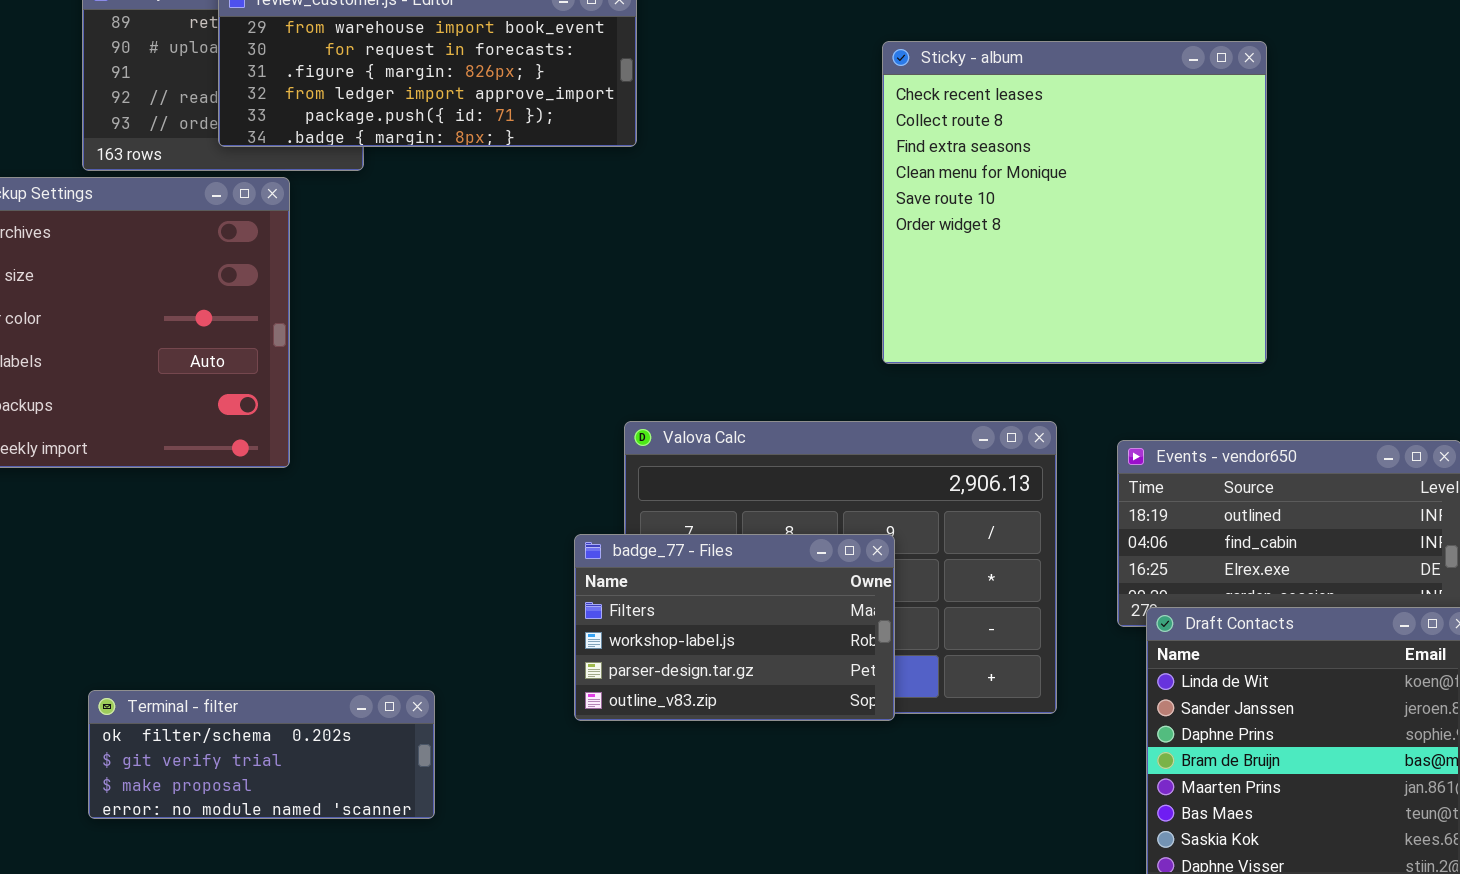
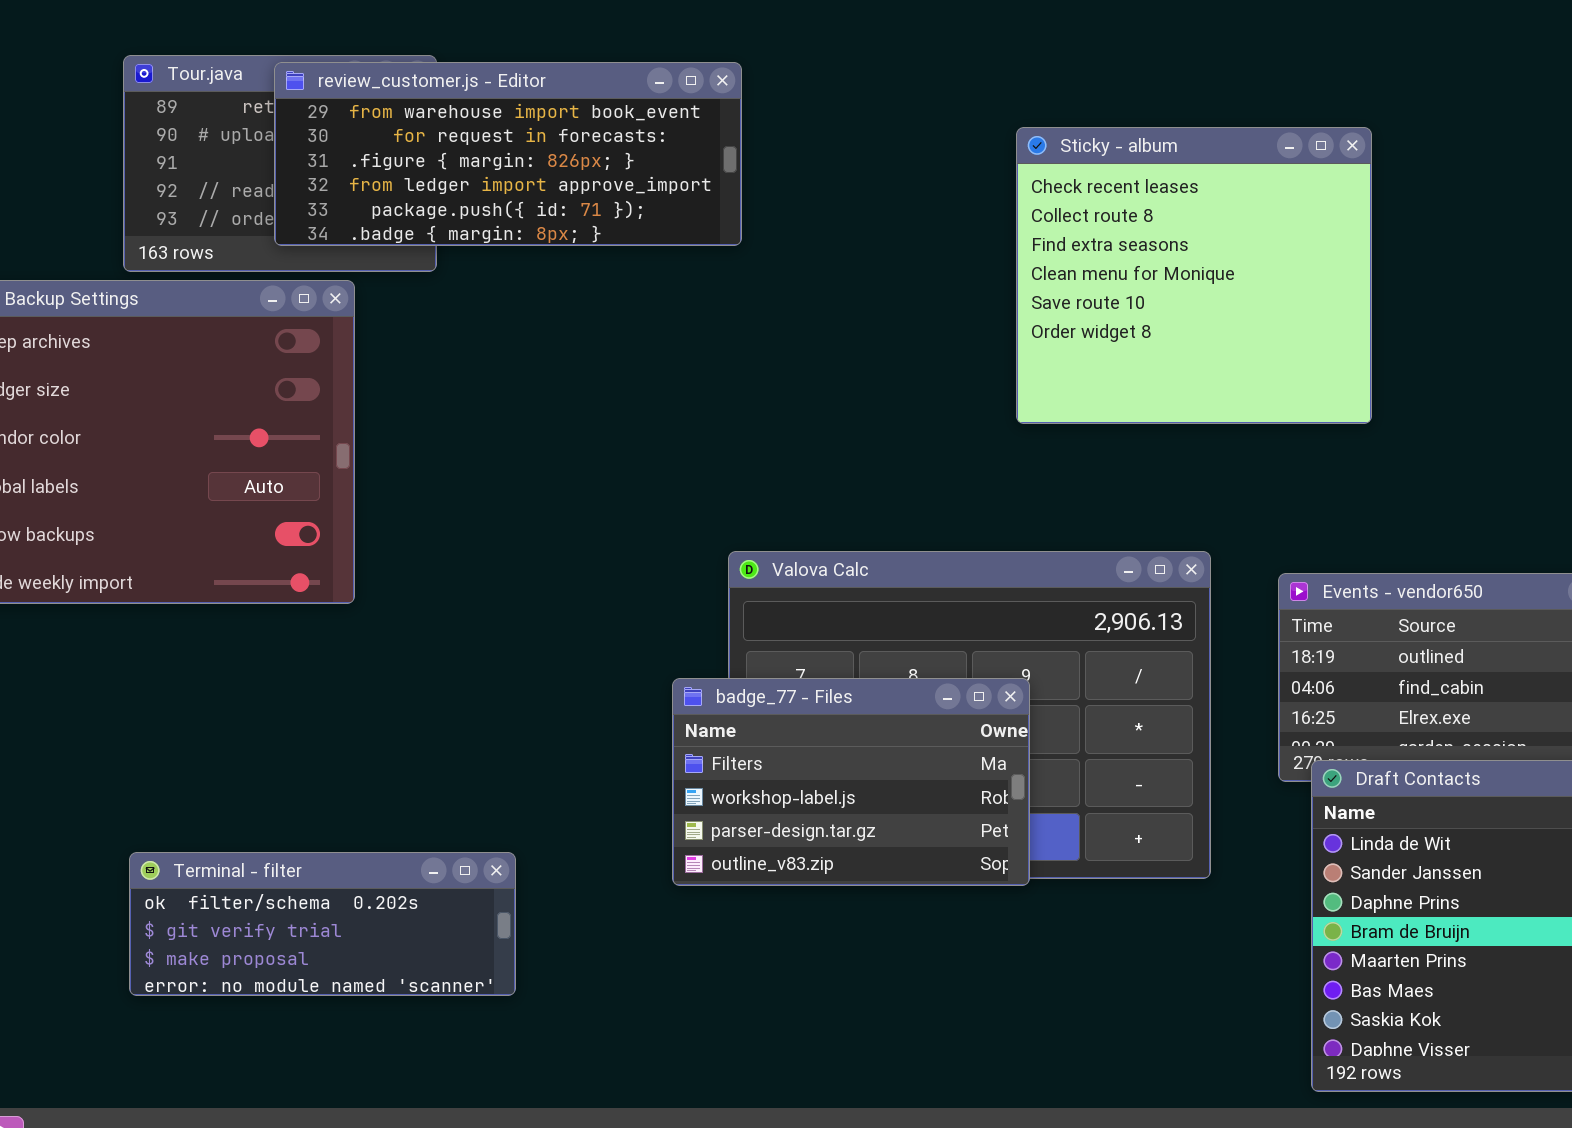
Sticky - album: [882,41,1267,364] -> [1016,127,1372,424], resized

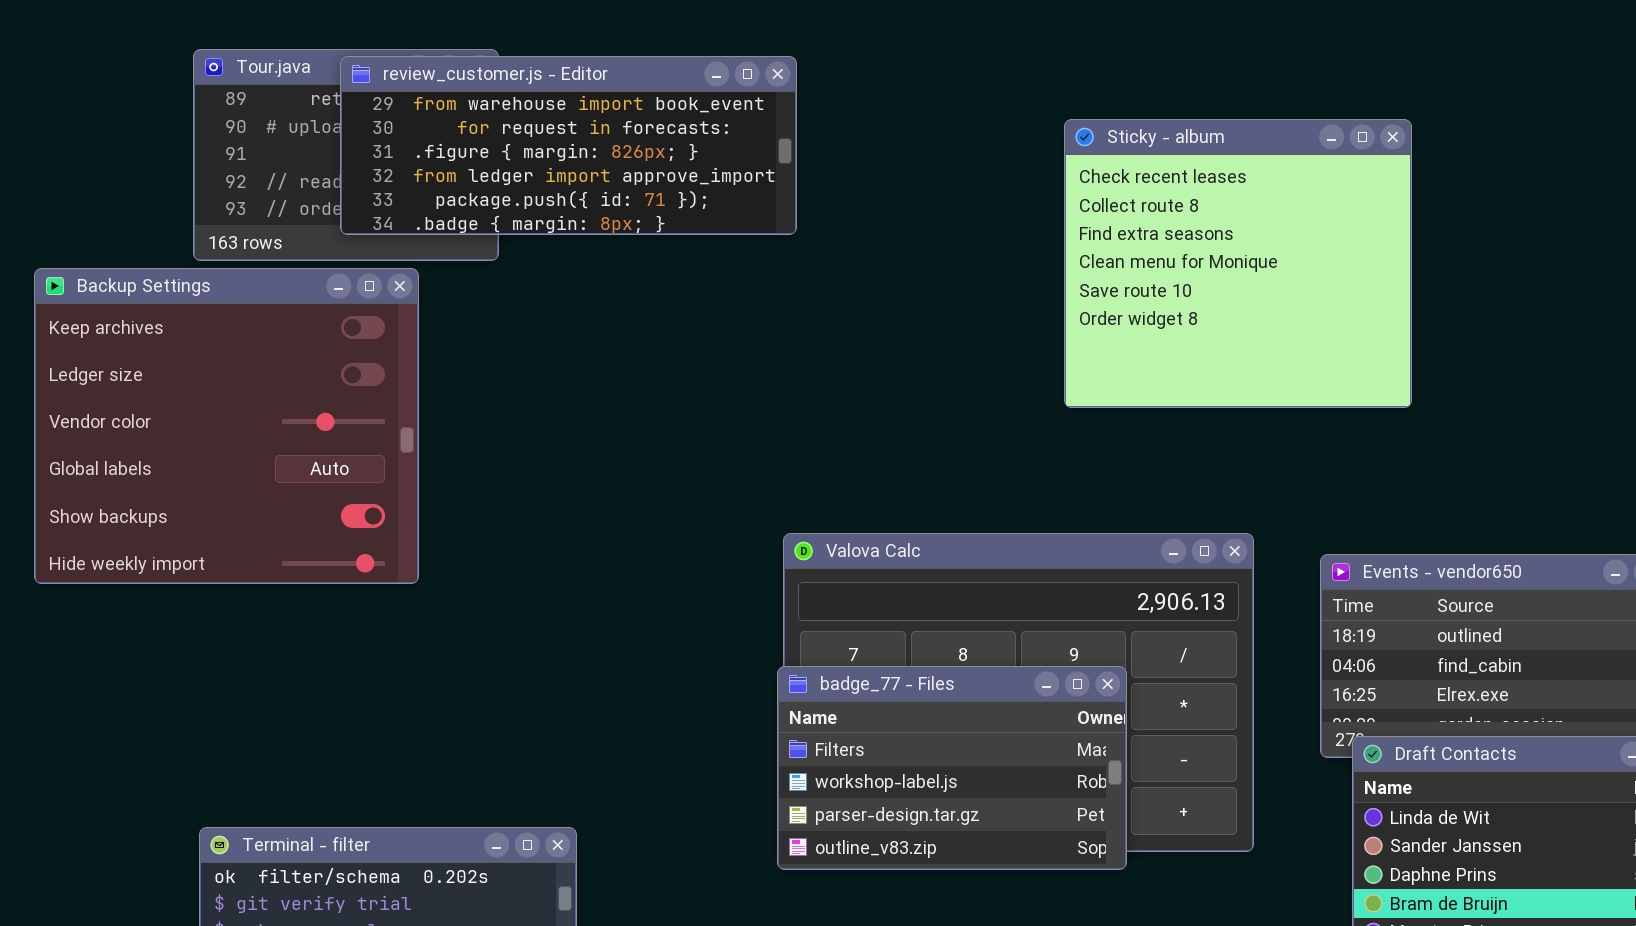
badge_77 - Files: [672,678,1030,886] -> [777,666,1127,870], moved

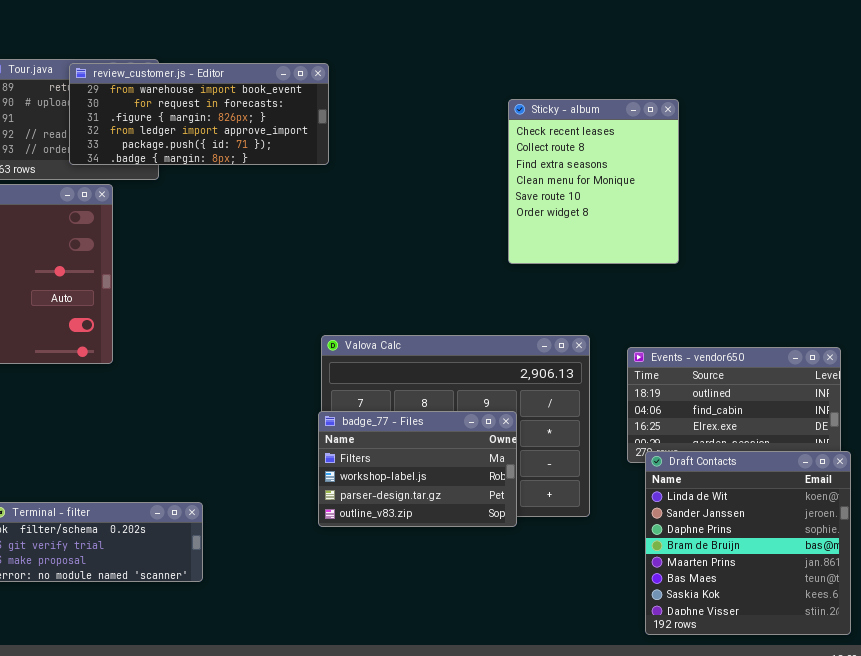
Sticky - album: [1064,119,1412,408] -> [508,99,679,264], resized

